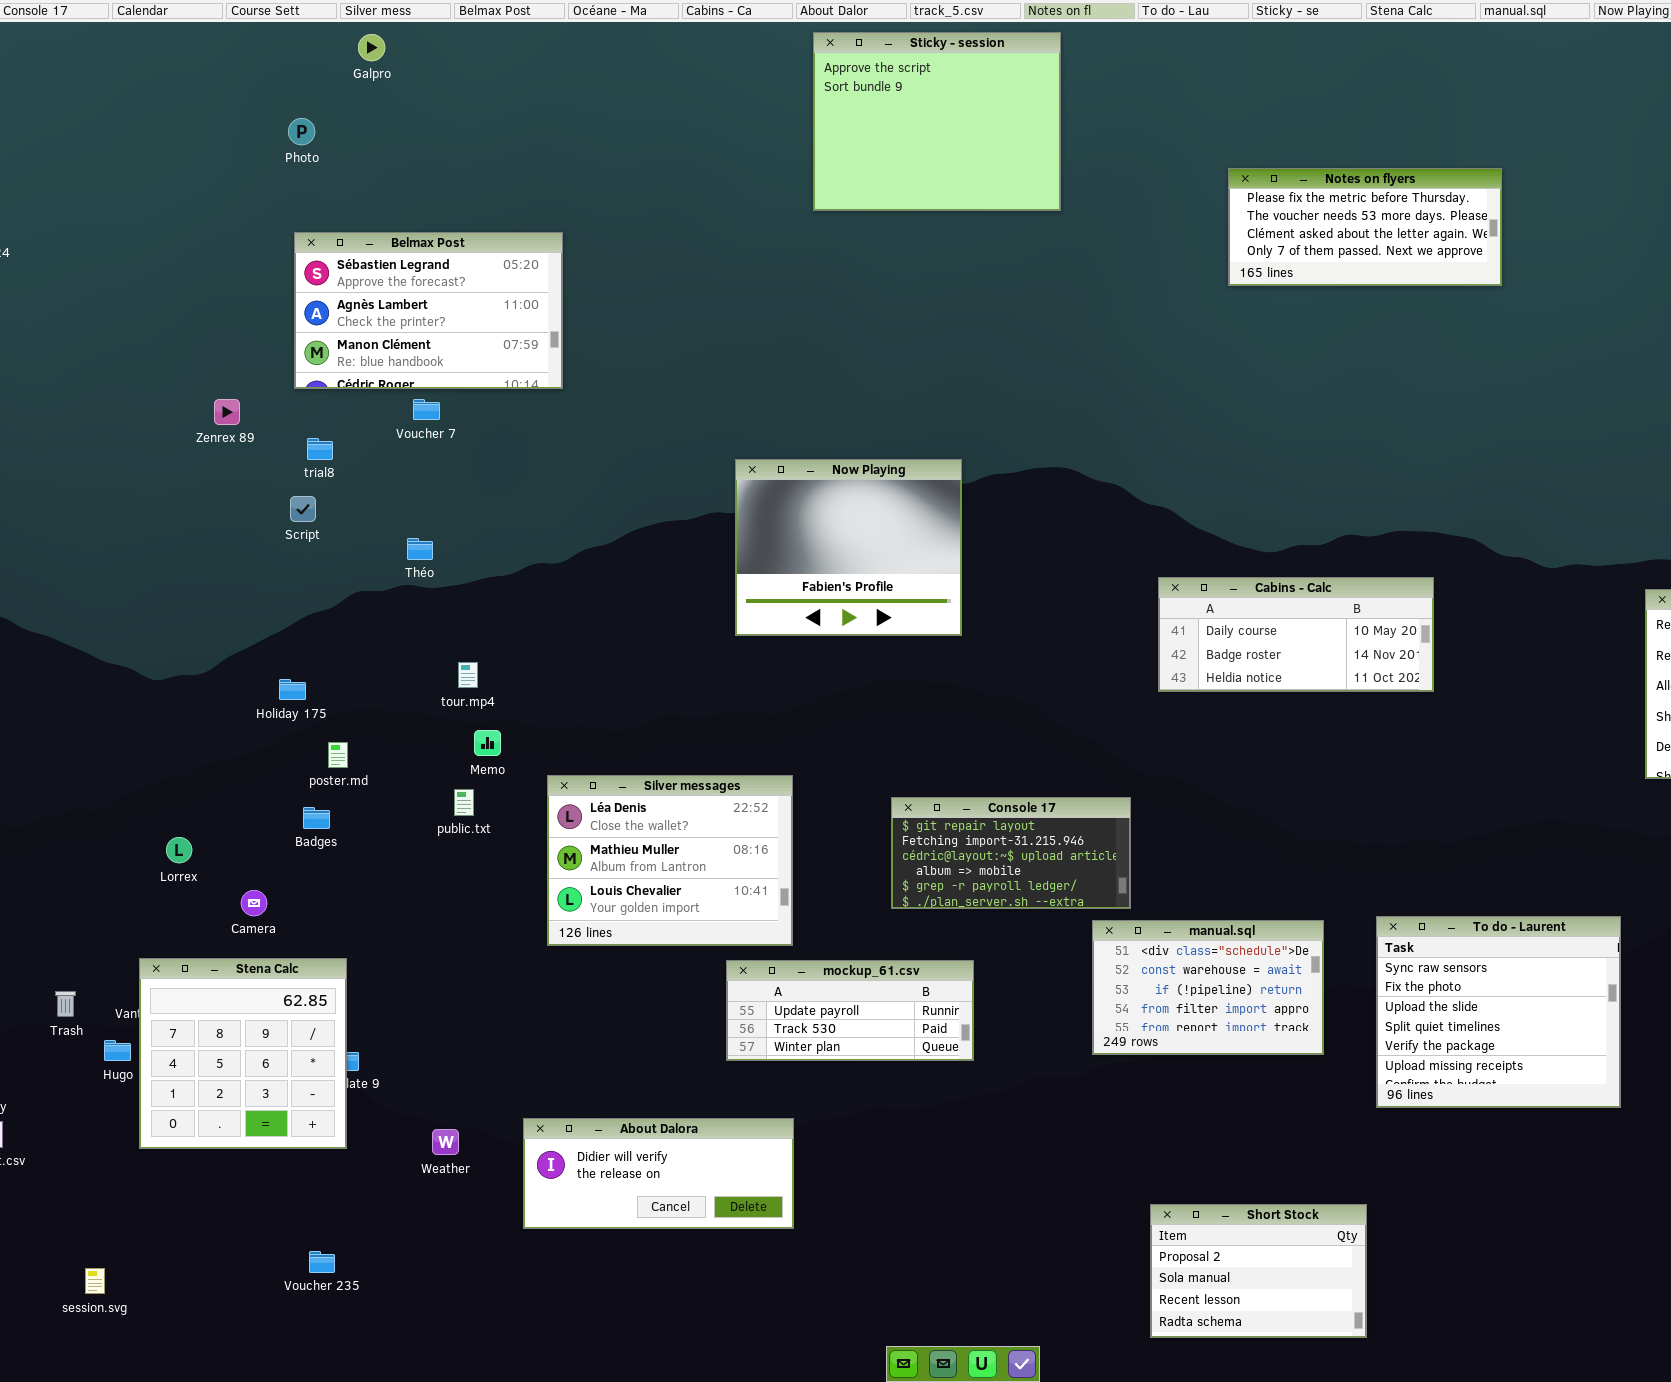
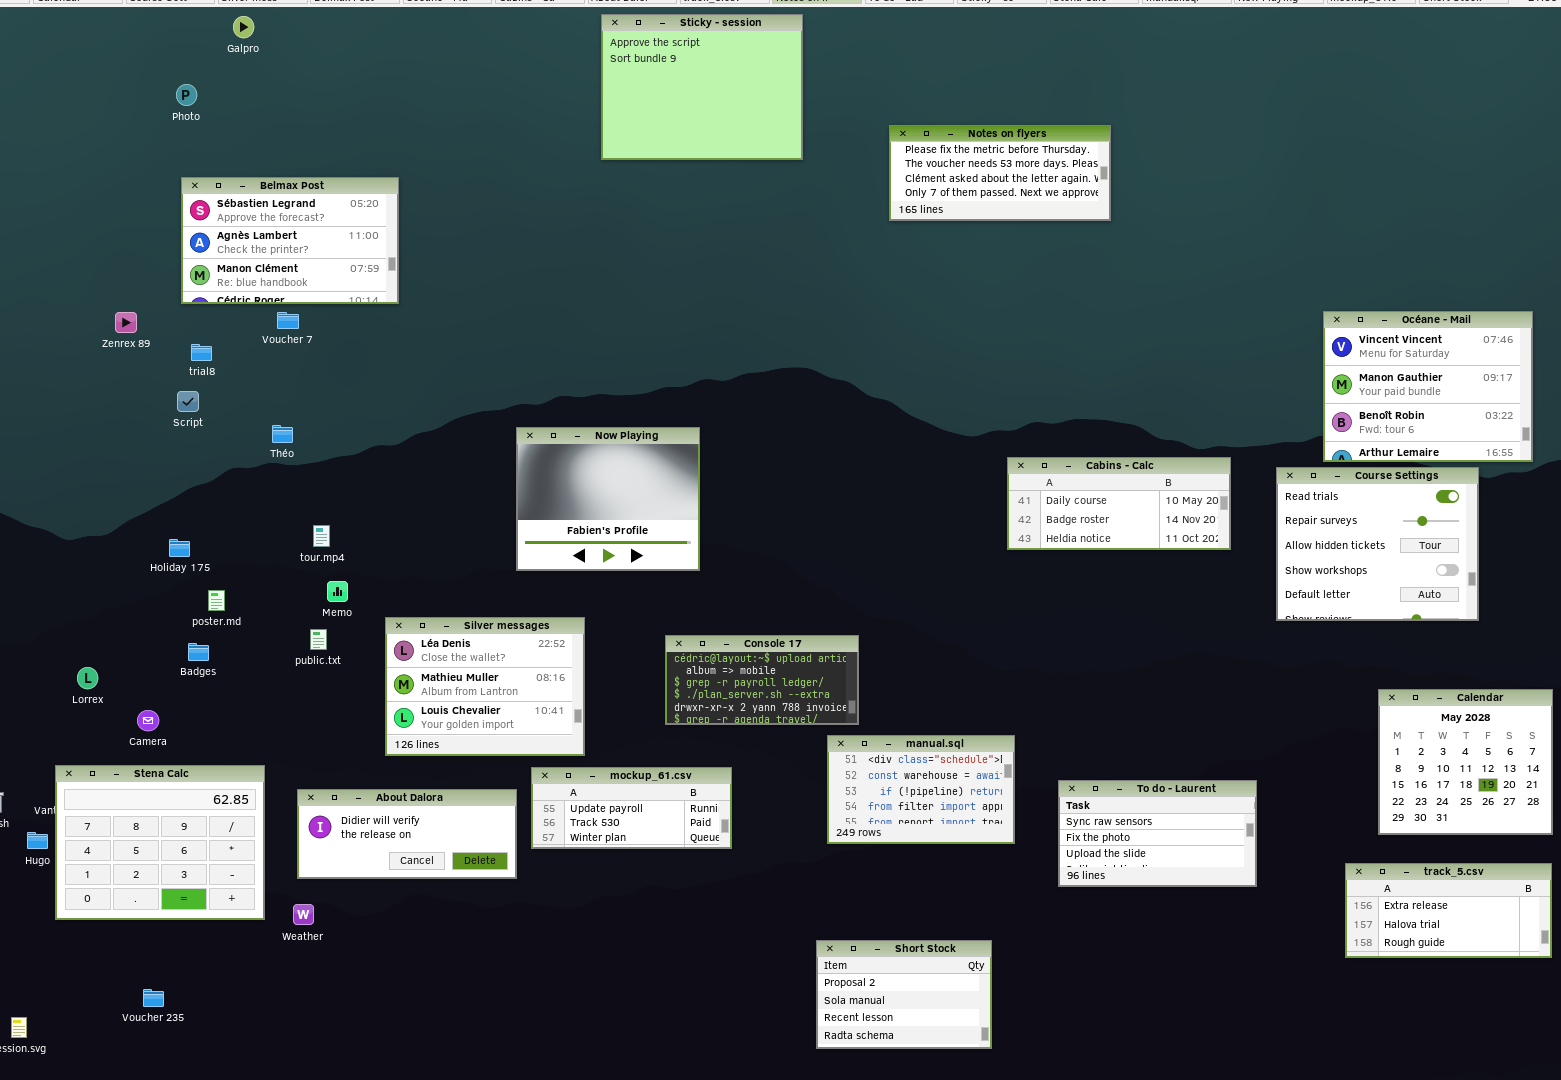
Notes on flyers: [1228,168,1502,286] -> [889,125,1111,221], moved
Now Playing: [735,459,962,636] -> [516,427,700,571], moved
Cabins - Calc: [1158,577,1434,692] -> [1007,457,1231,550], moved
Console 17: [891,797,1131,909] -> [665,635,859,725], scrolled down 2 rows
To do - Laurent: [1376,916,1621,1108] -> [1058,780,1257,887], resized
Stena Calc: [139,958,347,1149] -> [55,765,265,920], resized
About Dalora: [523,1118,794,1229] -> [297,789,517,879], moved
Short Stock: [1150,1204,1367,1338] -> [816,940,992,1049], moved
Voucher 235: [309,1251,335,1273] -> [143,989,164,1007], moved

